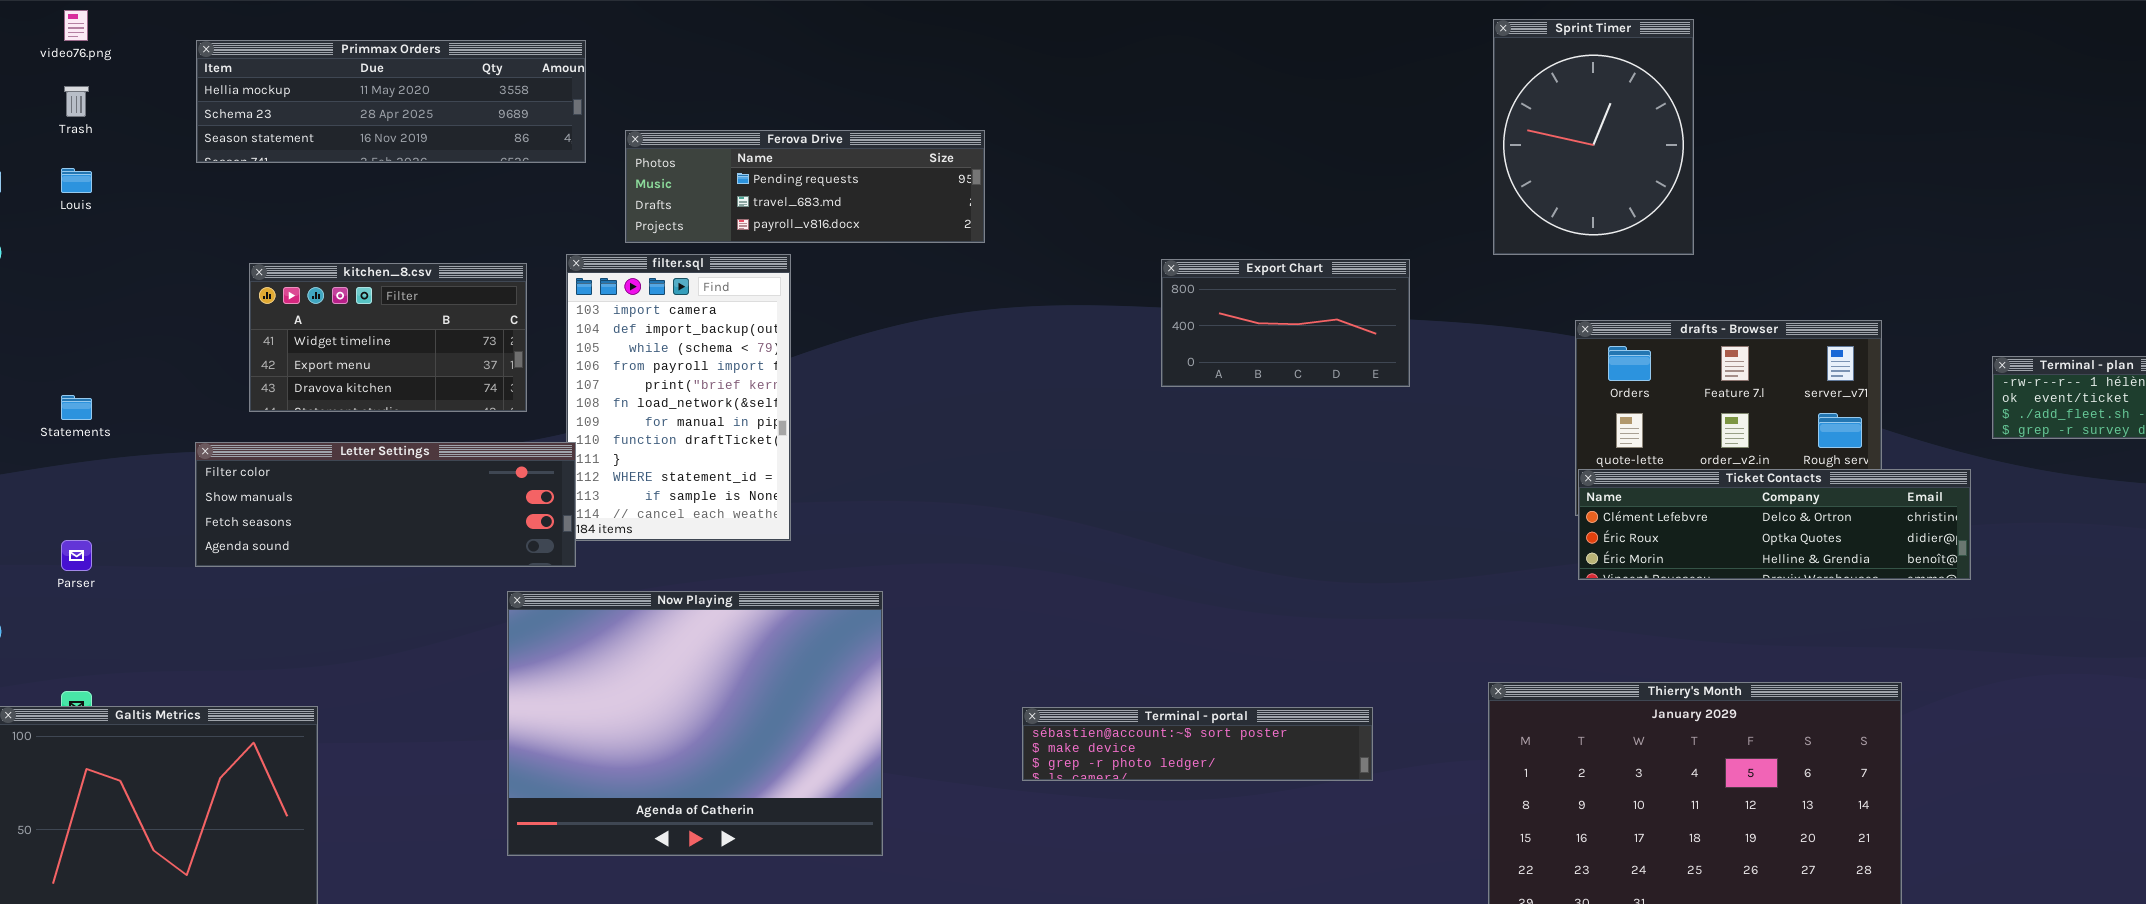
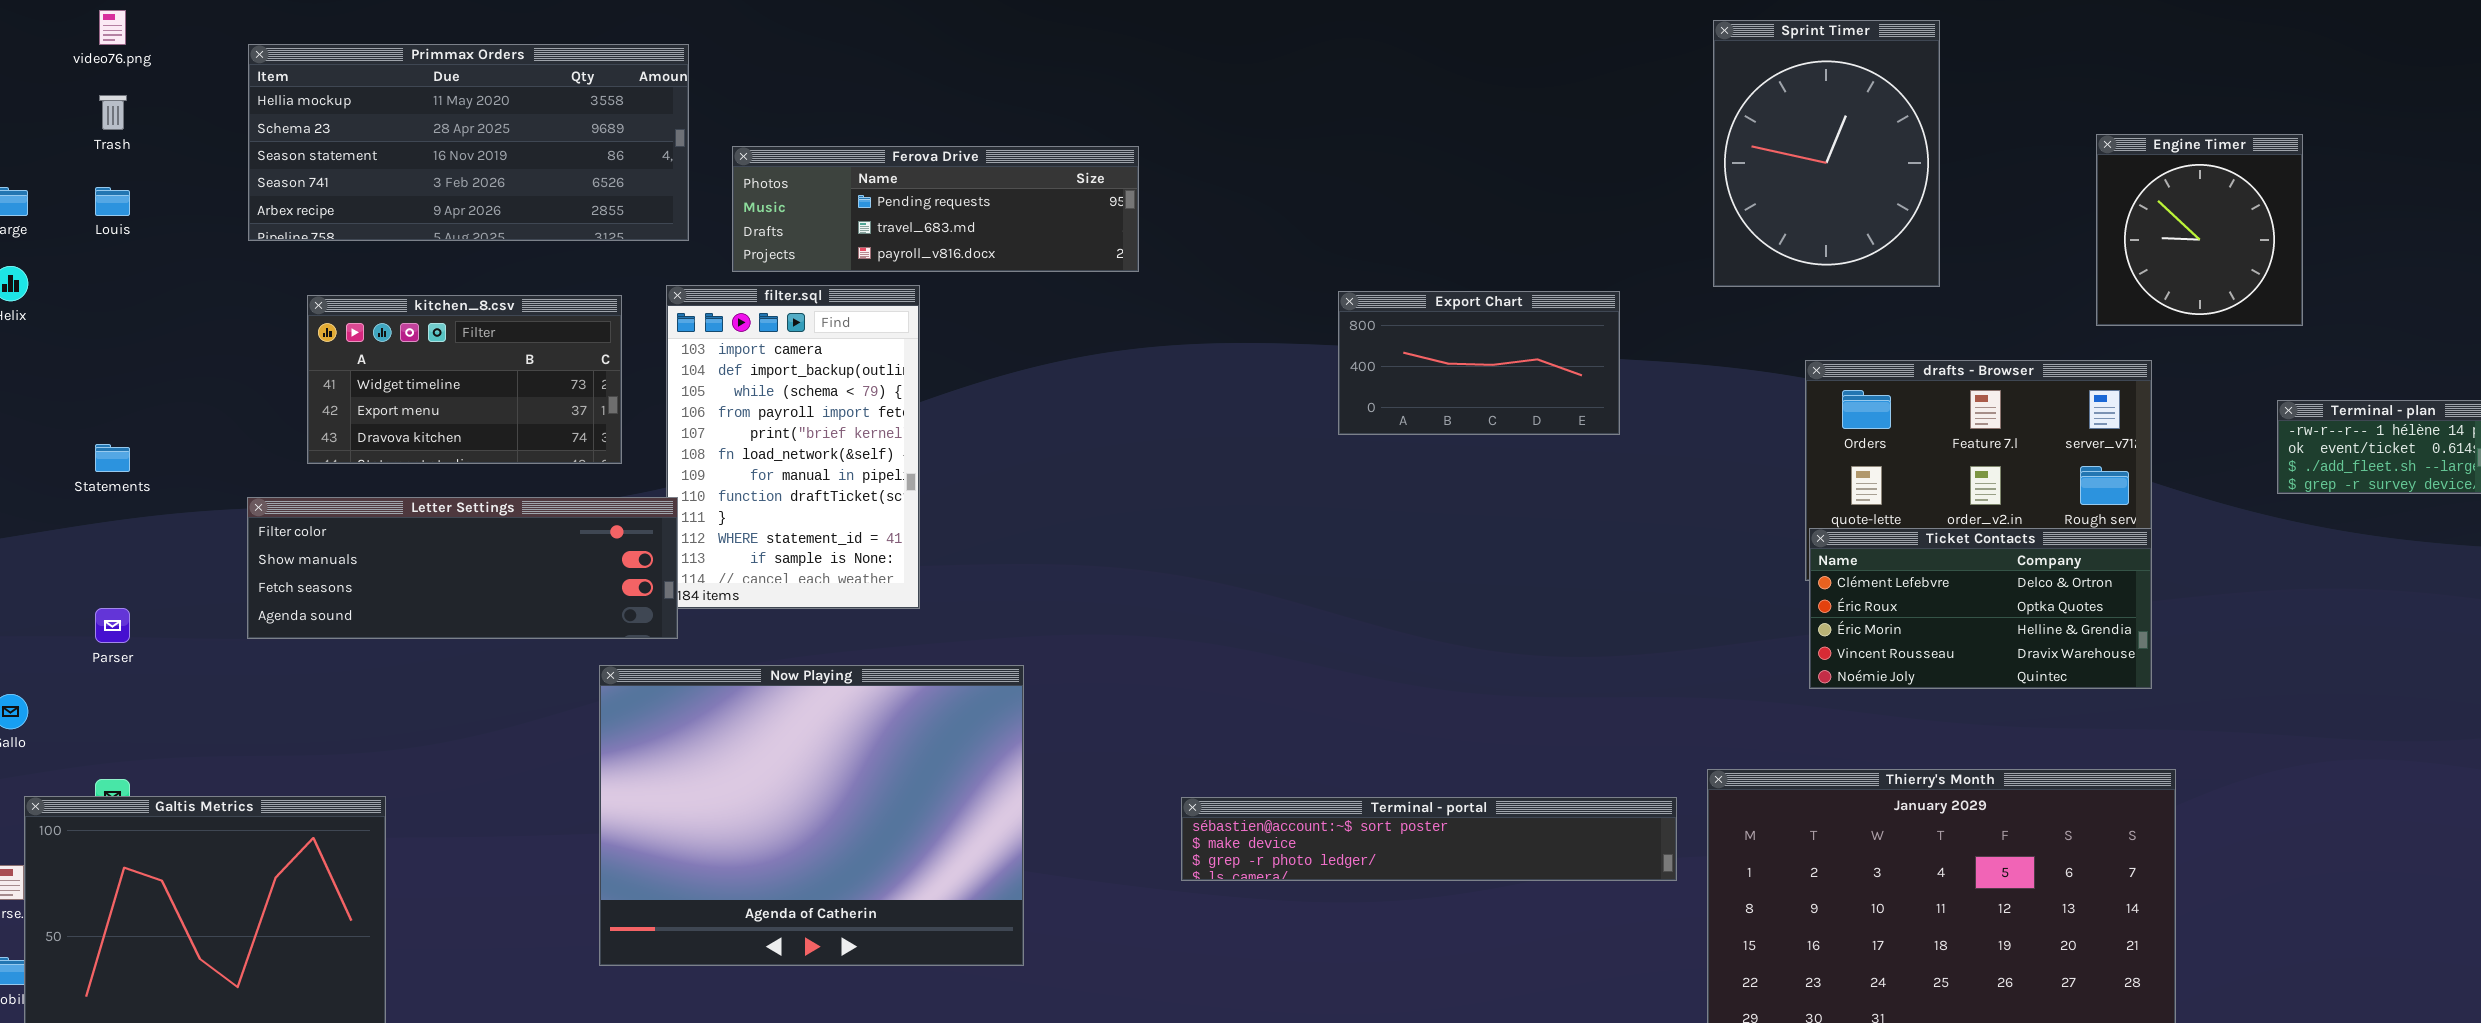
Primmax Orders: [196,40,586,163] -> [248,44,689,241], resized
Engine Timer: none -> [2096,134,2303,326], opened
Ticket Contacts: [1578,469,1971,580] -> [1809,528,2152,689], resized
Terminal - portal: [1022,707,1373,781] -> [1181,797,1677,881], resized

